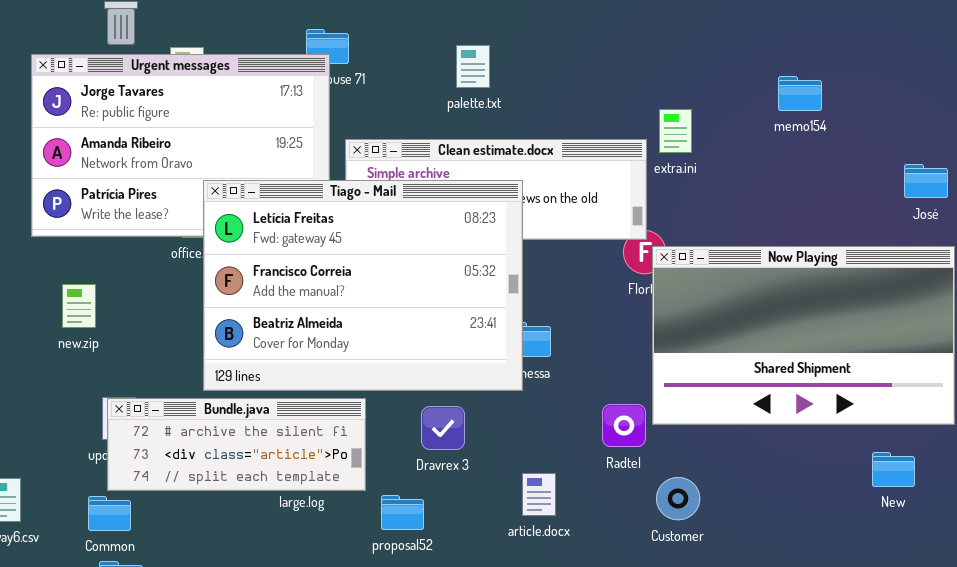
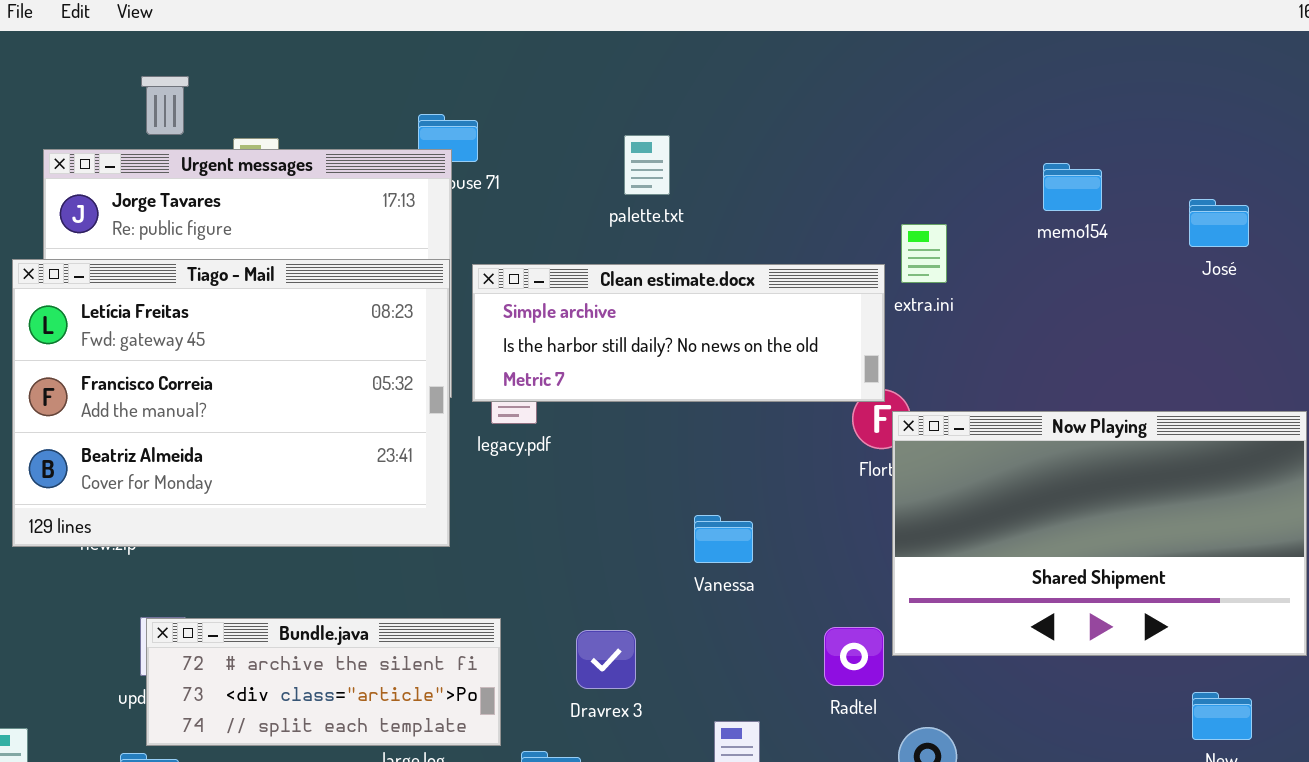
memo154: [778,76,822,111] -> [1043,163,1102,211], moved
José: [904,164,948,198] -> [1189,199,1249,247], moved
Tiago - Mail: [203,180,523,391] -> [12,259,450,547], moved

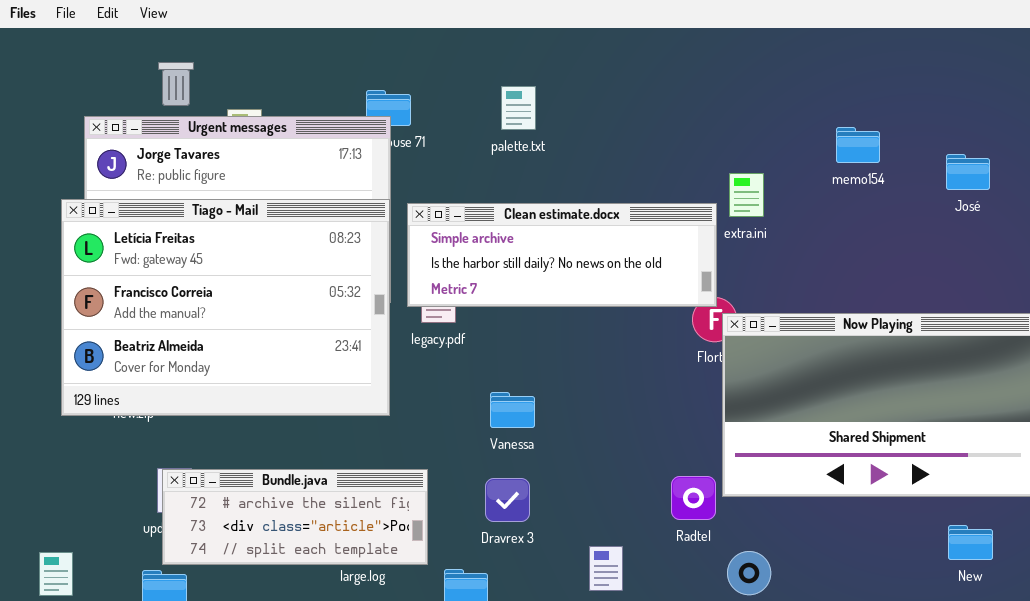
palette.txt: [624,135,670,195] -> [501,86,536,130], moved
Vanessa: [694,515,753,563] -> [490,392,535,428], moved

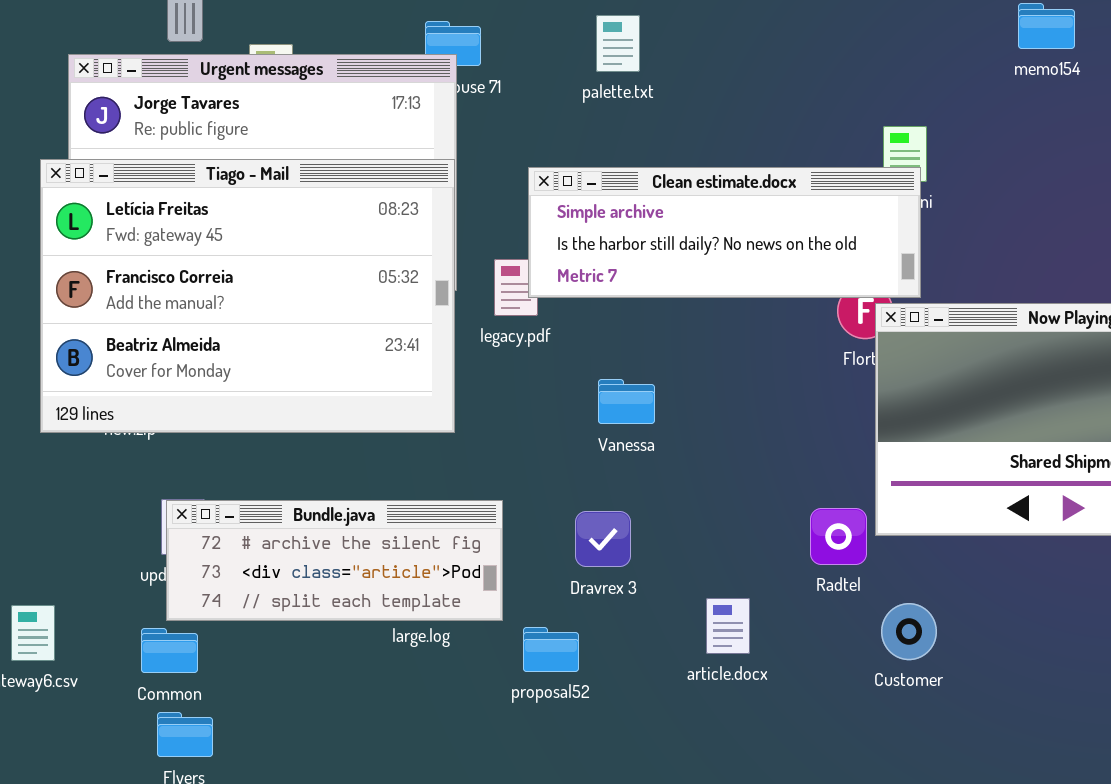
memo154: [836,127,880,163] -> [1018,3,1075,49], moved
Clean estimate.docx: [407,203,717,307] -> [528,167,921,298], moved
Vanessa: [490,392,535,428] -> [598,379,655,424], moved

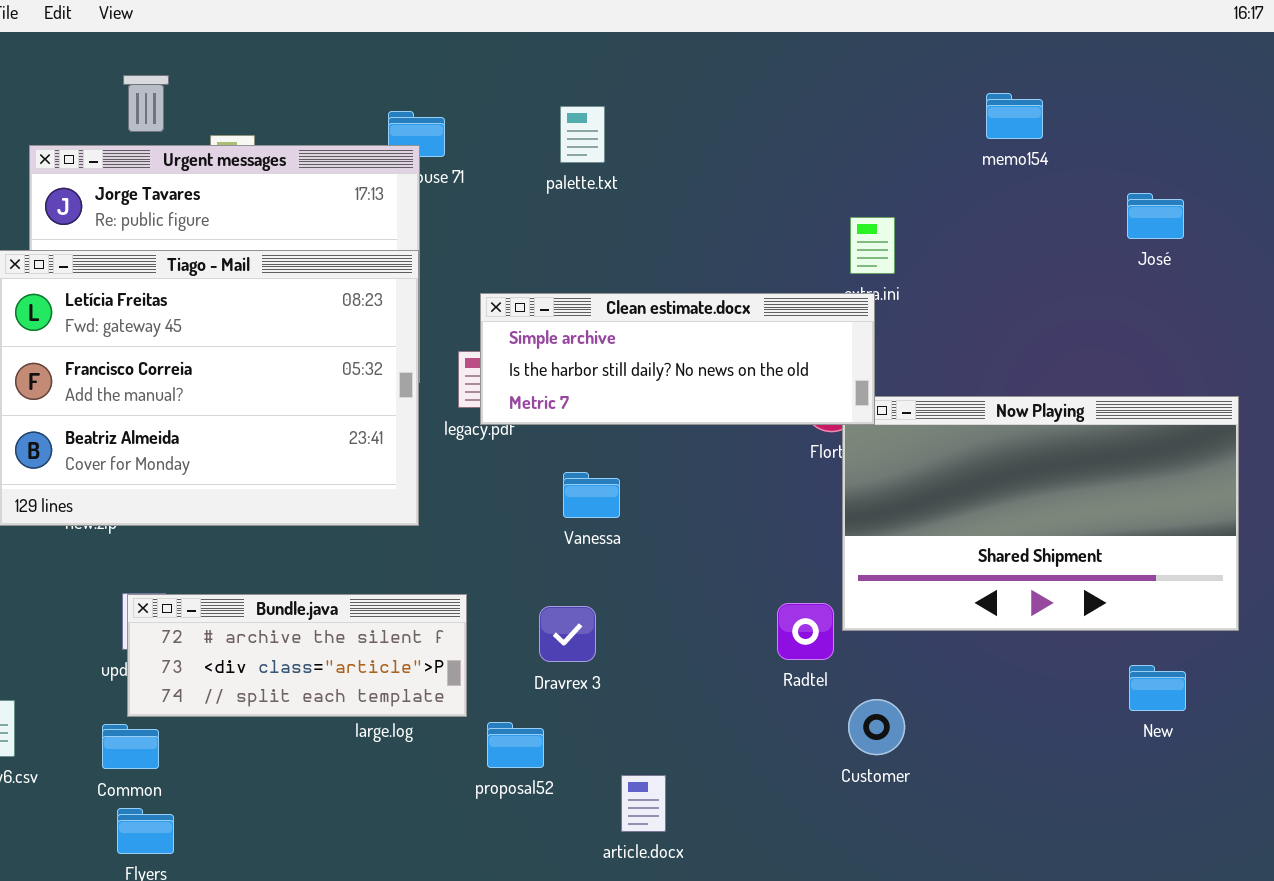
Clean estimate.docx: [528,167,921,298] -> [480,293,875,425], moved
article.docx: [706,598,750,654] -> [621,775,666,832], moved

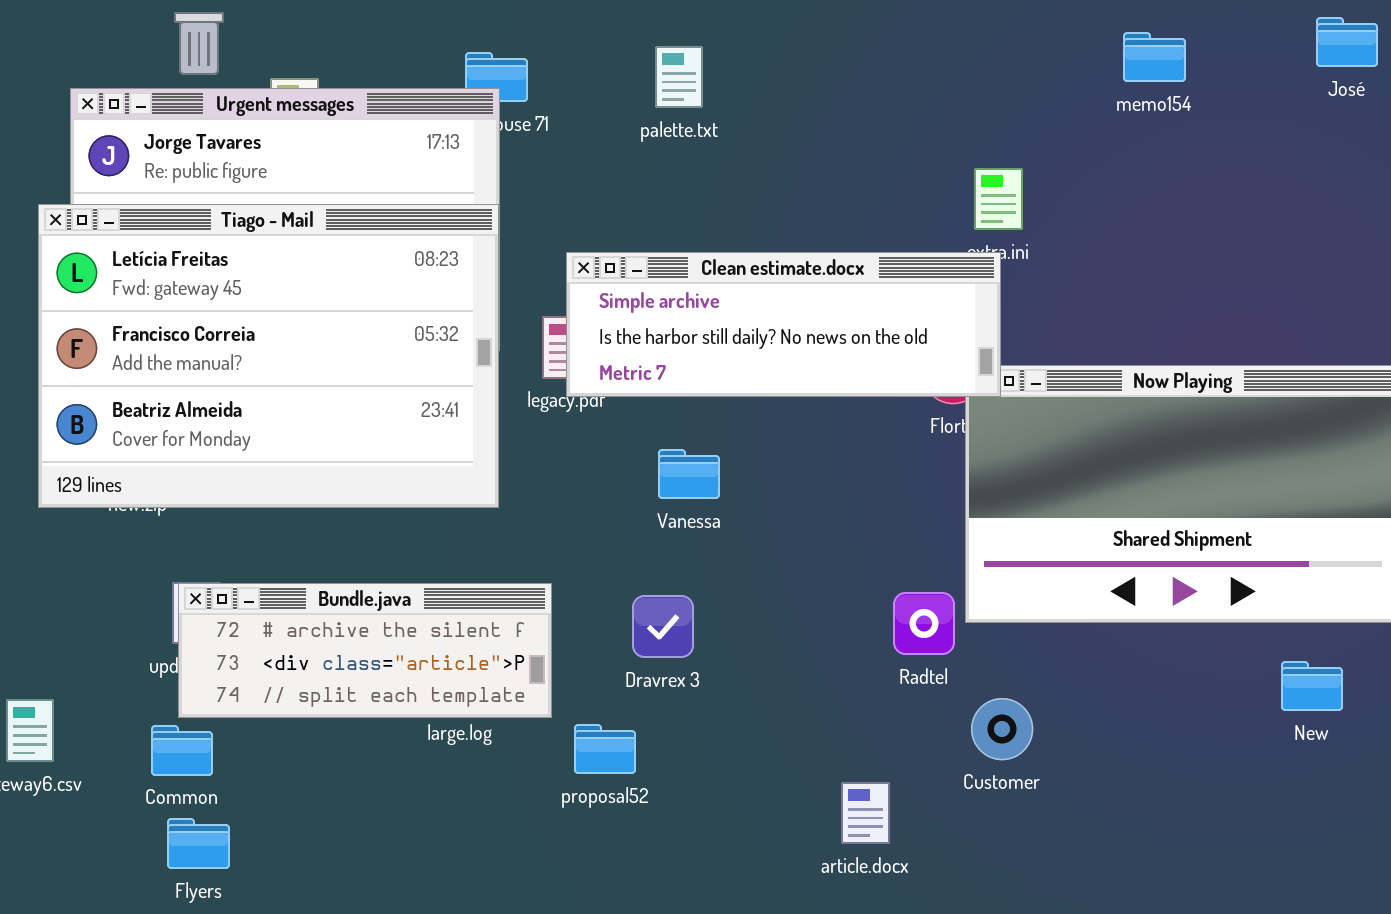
José: [1127,193,1184,239] -> [1316,17,1378,67], moved
article.docx: [621,775,666,832] -> [841,782,890,844], moved

